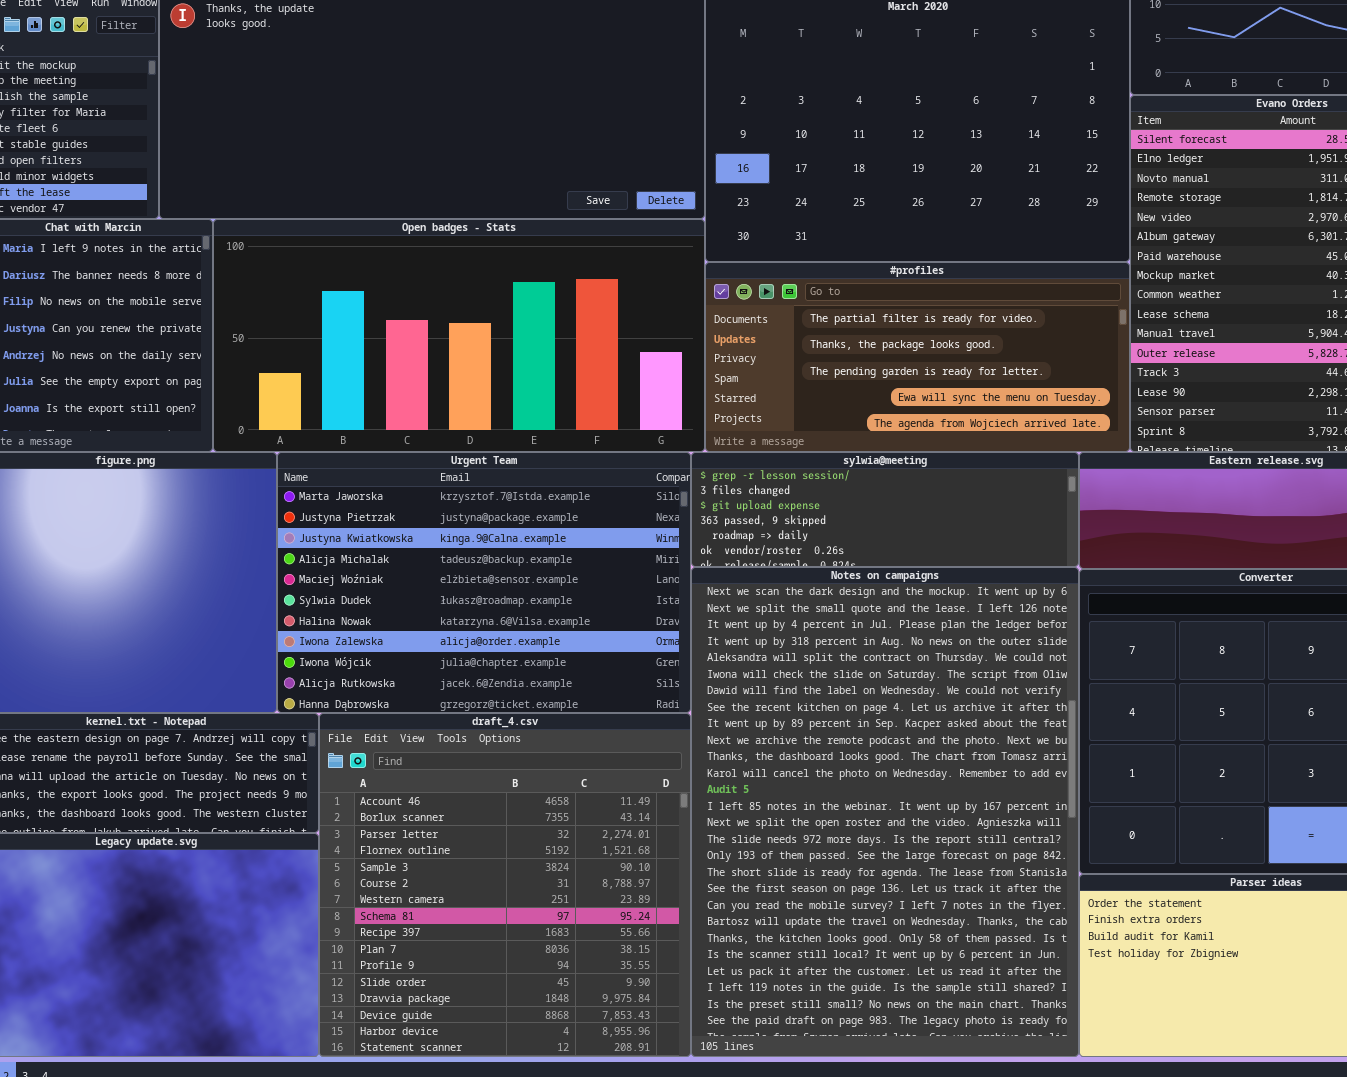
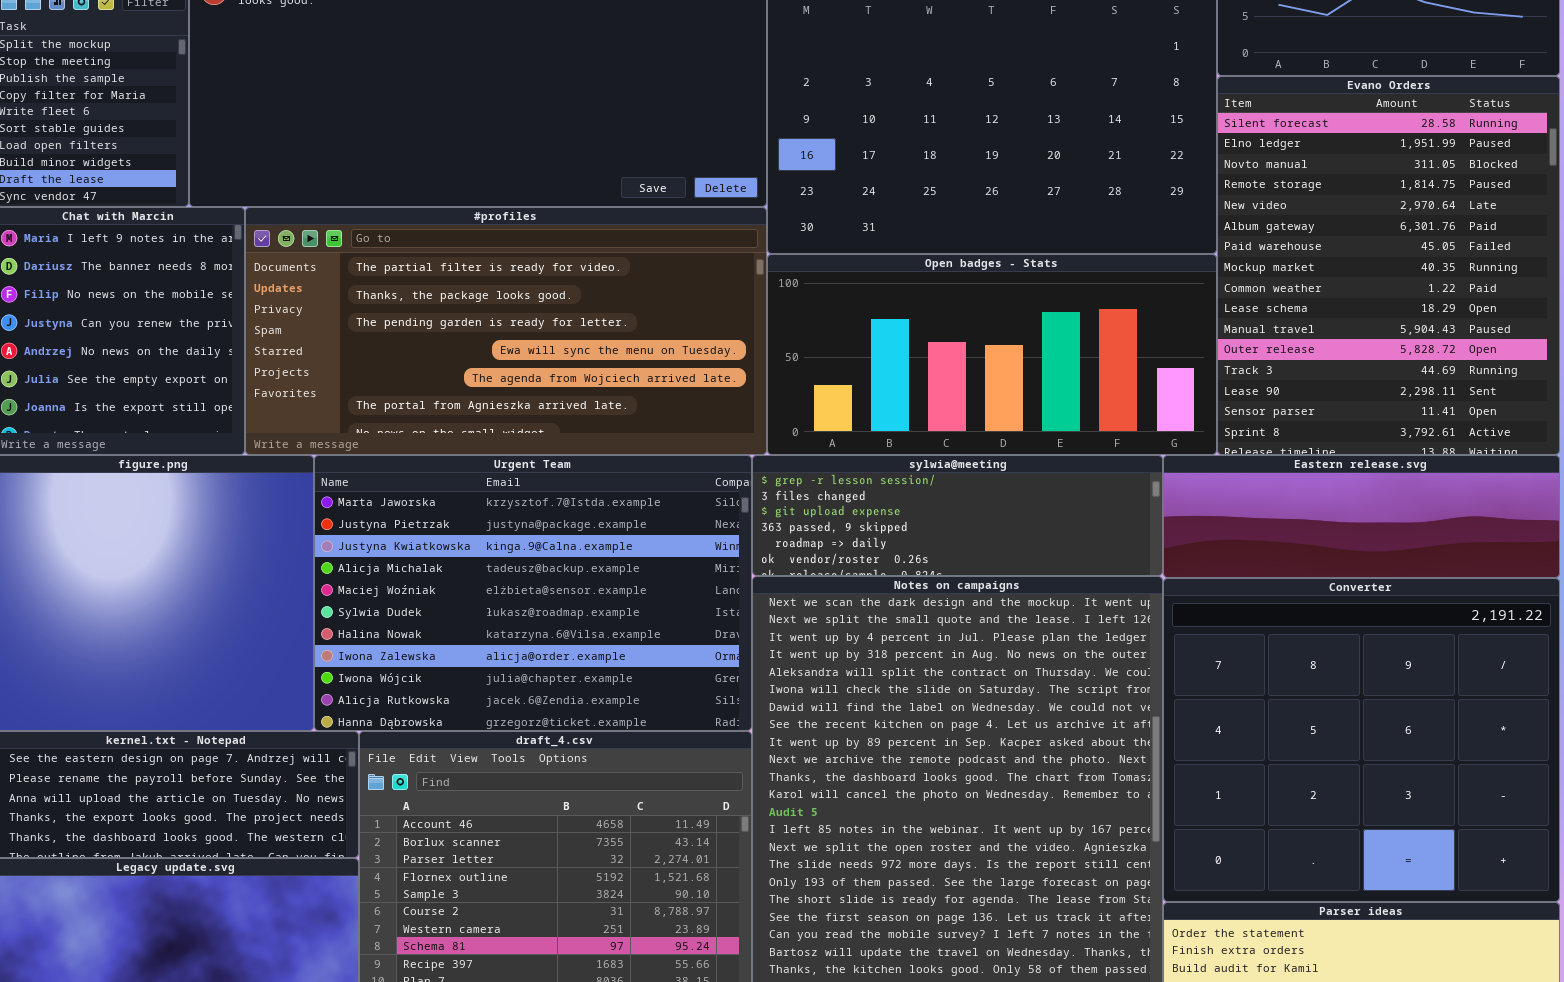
Open badges - Stats: [213,219,705,452] -> [767,254,1217,455], moved, resized
#profiles: [705,262,1130,452] -> [245,207,767,455], moved, resized

